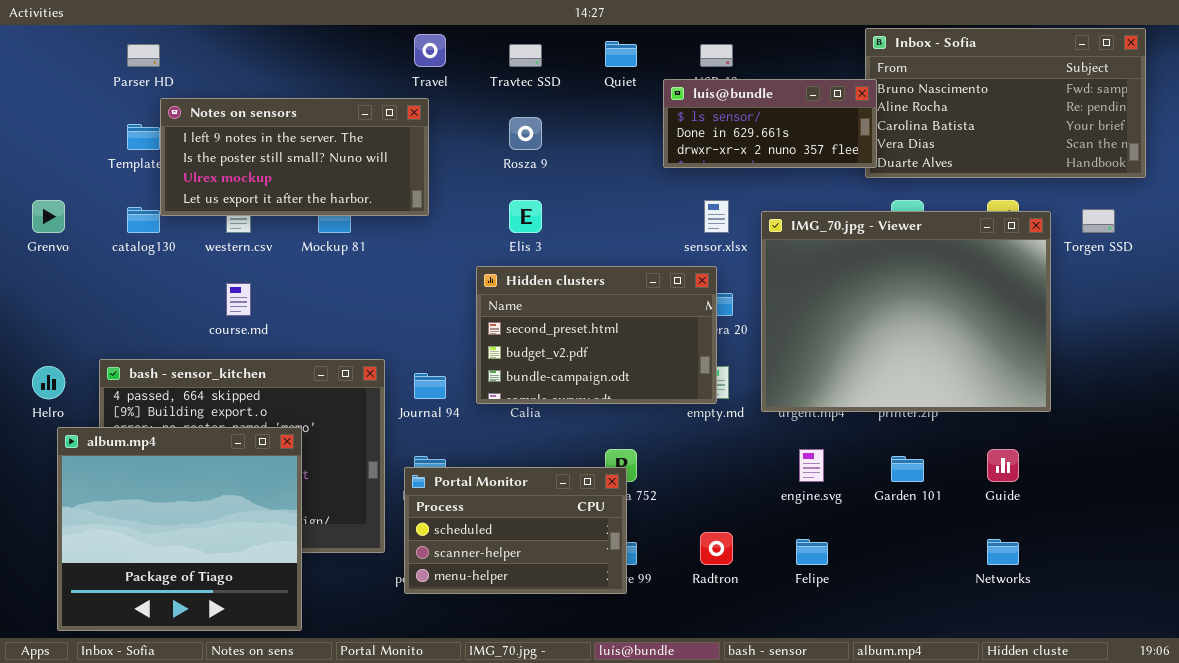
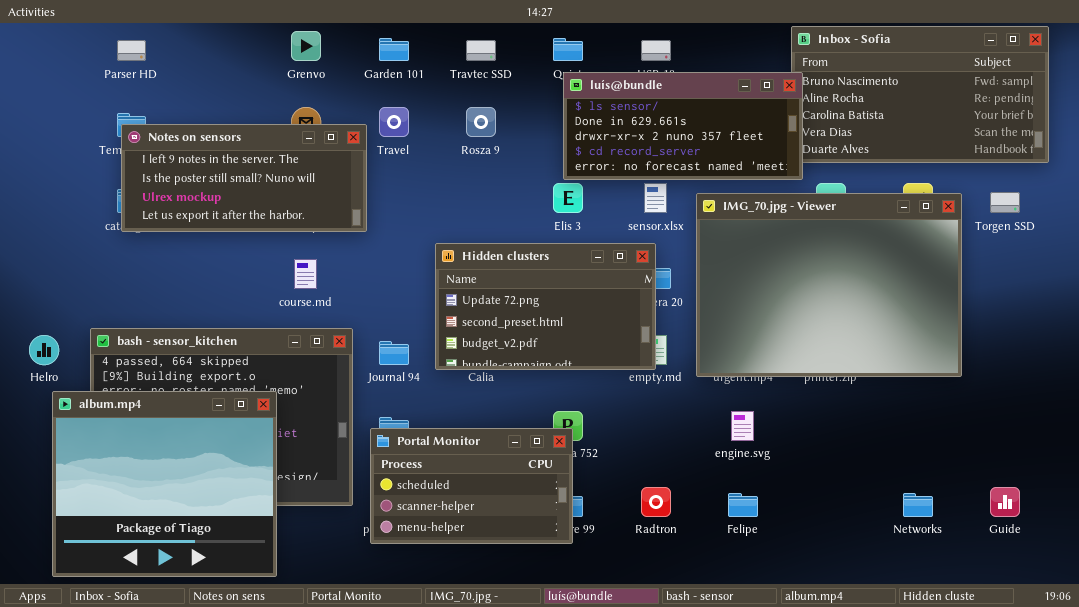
Travel: [414,34,446,67] -> [379,107,409,137], moved
luís@bundle: [663,79,877,168] -> [563,72,803,180], resized
Notes on sensors: [160,98,429,216] -> [121,124,367,232], moved
Grenvo: [32,200,65,233] -> [291,31,321,61], moved
Elis 3: [509,200,542,233] -> [553,183,583,213], moved
Hidden clusters: [476,266,717,404] -> [435,243,656,370], scrolled up 1 row
course.md: [226,283,251,316] -> [294,259,317,289], moved
Guide: [987,449,1019,482] -> [990,487,1020,517], moved
Garden 101: [891,456,924,482] -> [379,38,409,61], moved

